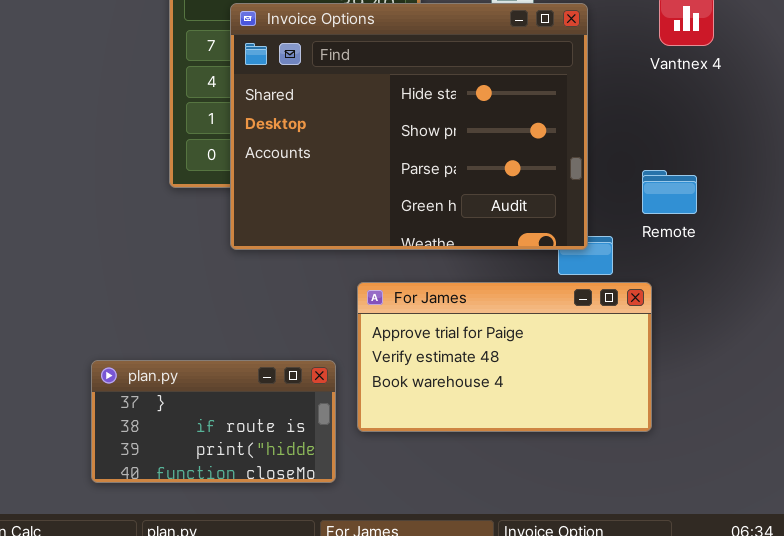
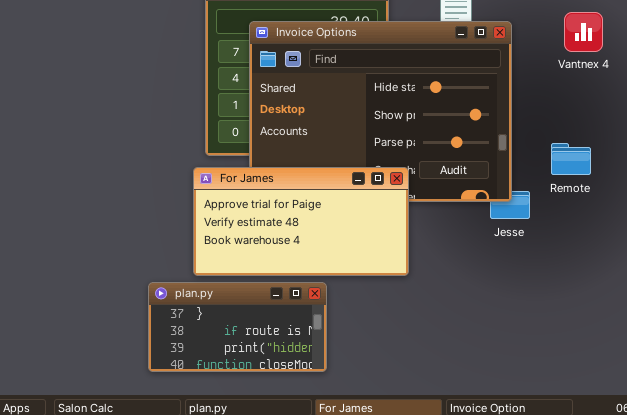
For James: [357,282,652,432] -> [193,167,409,276], moved

